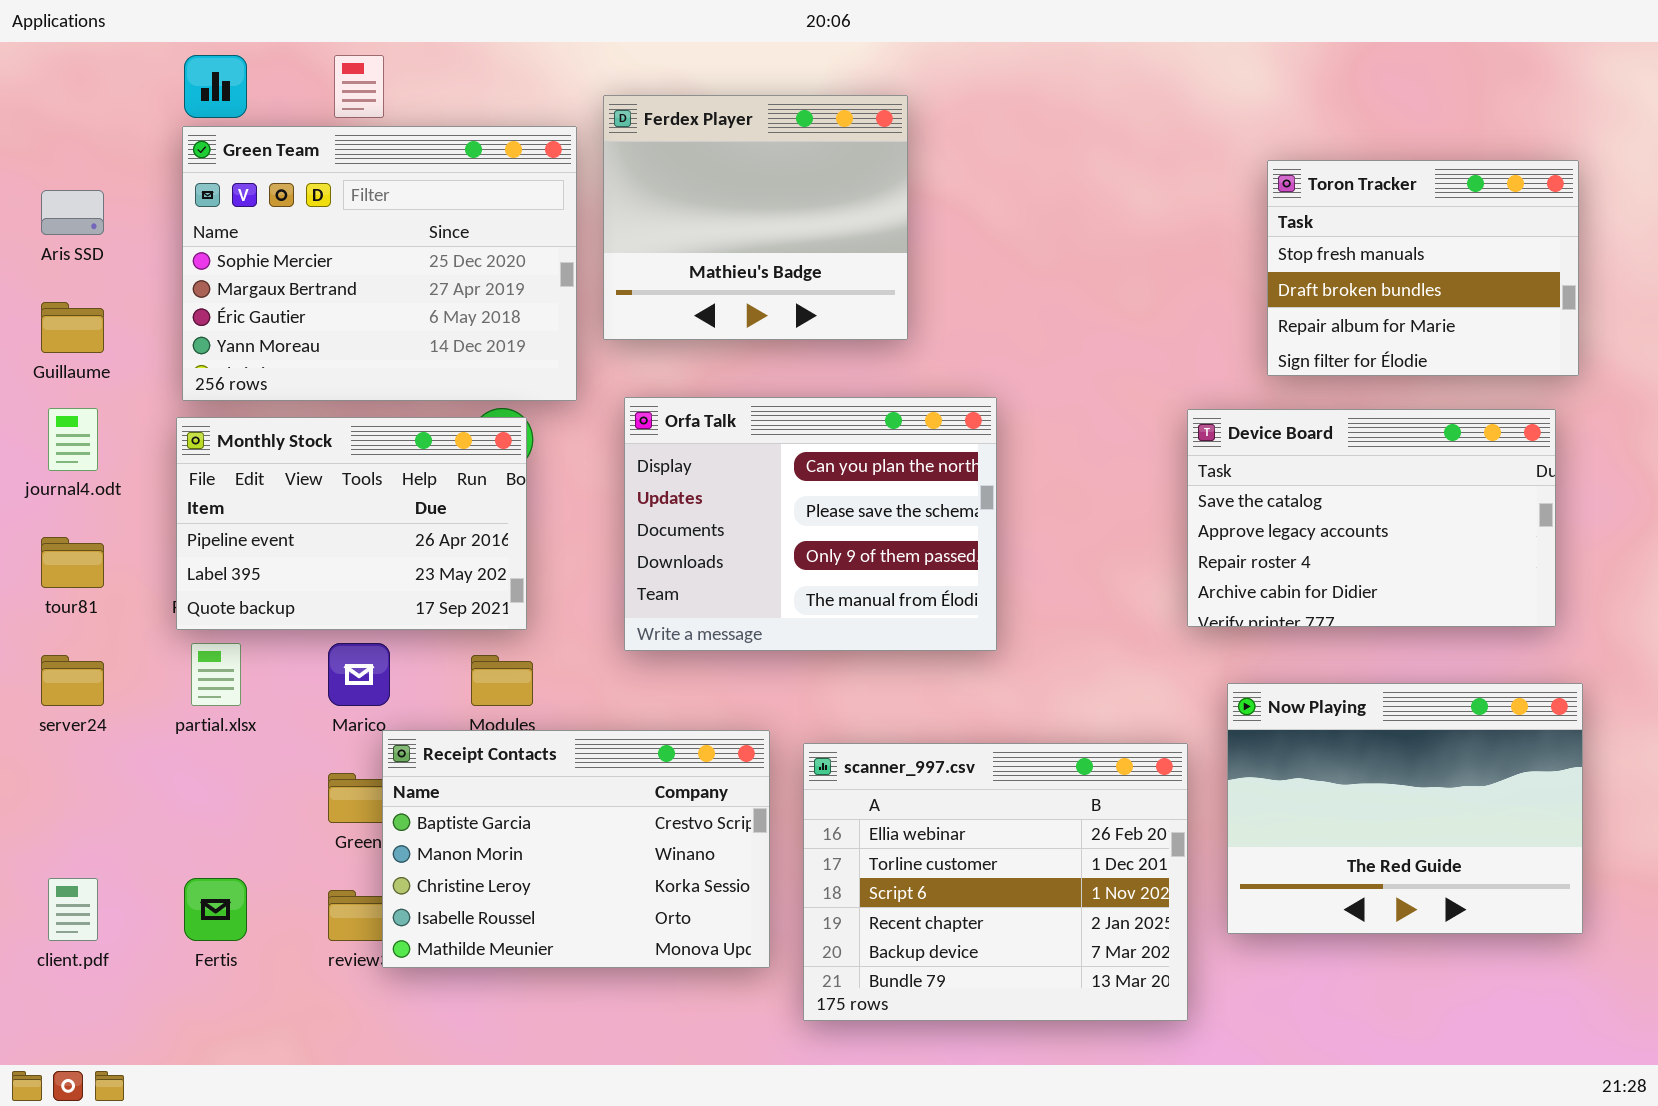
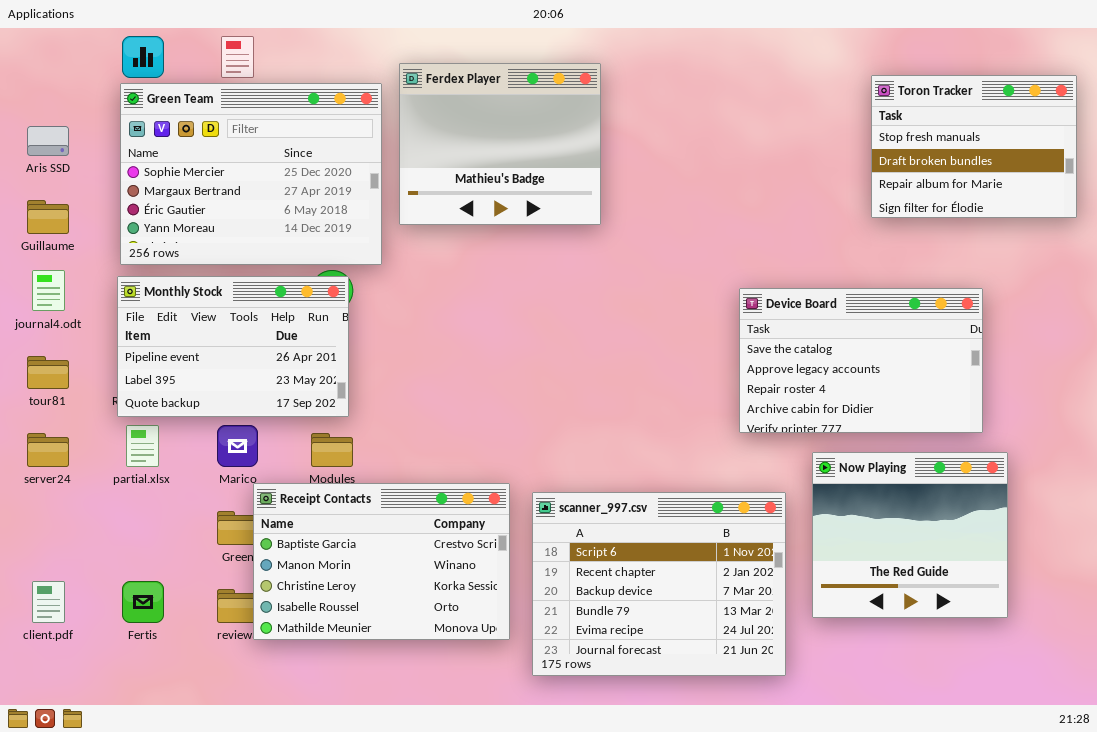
Toron Tracker: [1267,160,1579,376] -> [871,75,1077,218], moved
Orfa Talk: [624,397,997,651] -> none, closed
Device Board: [1187,409,1556,627] -> [739,288,983,433], moved
Now Playing: [1227,683,1583,934] -> [812,452,1008,618], resized
scanner_997.csv: [803,743,1188,1021] -> [532,492,786,676], scrolled down 2 rows

